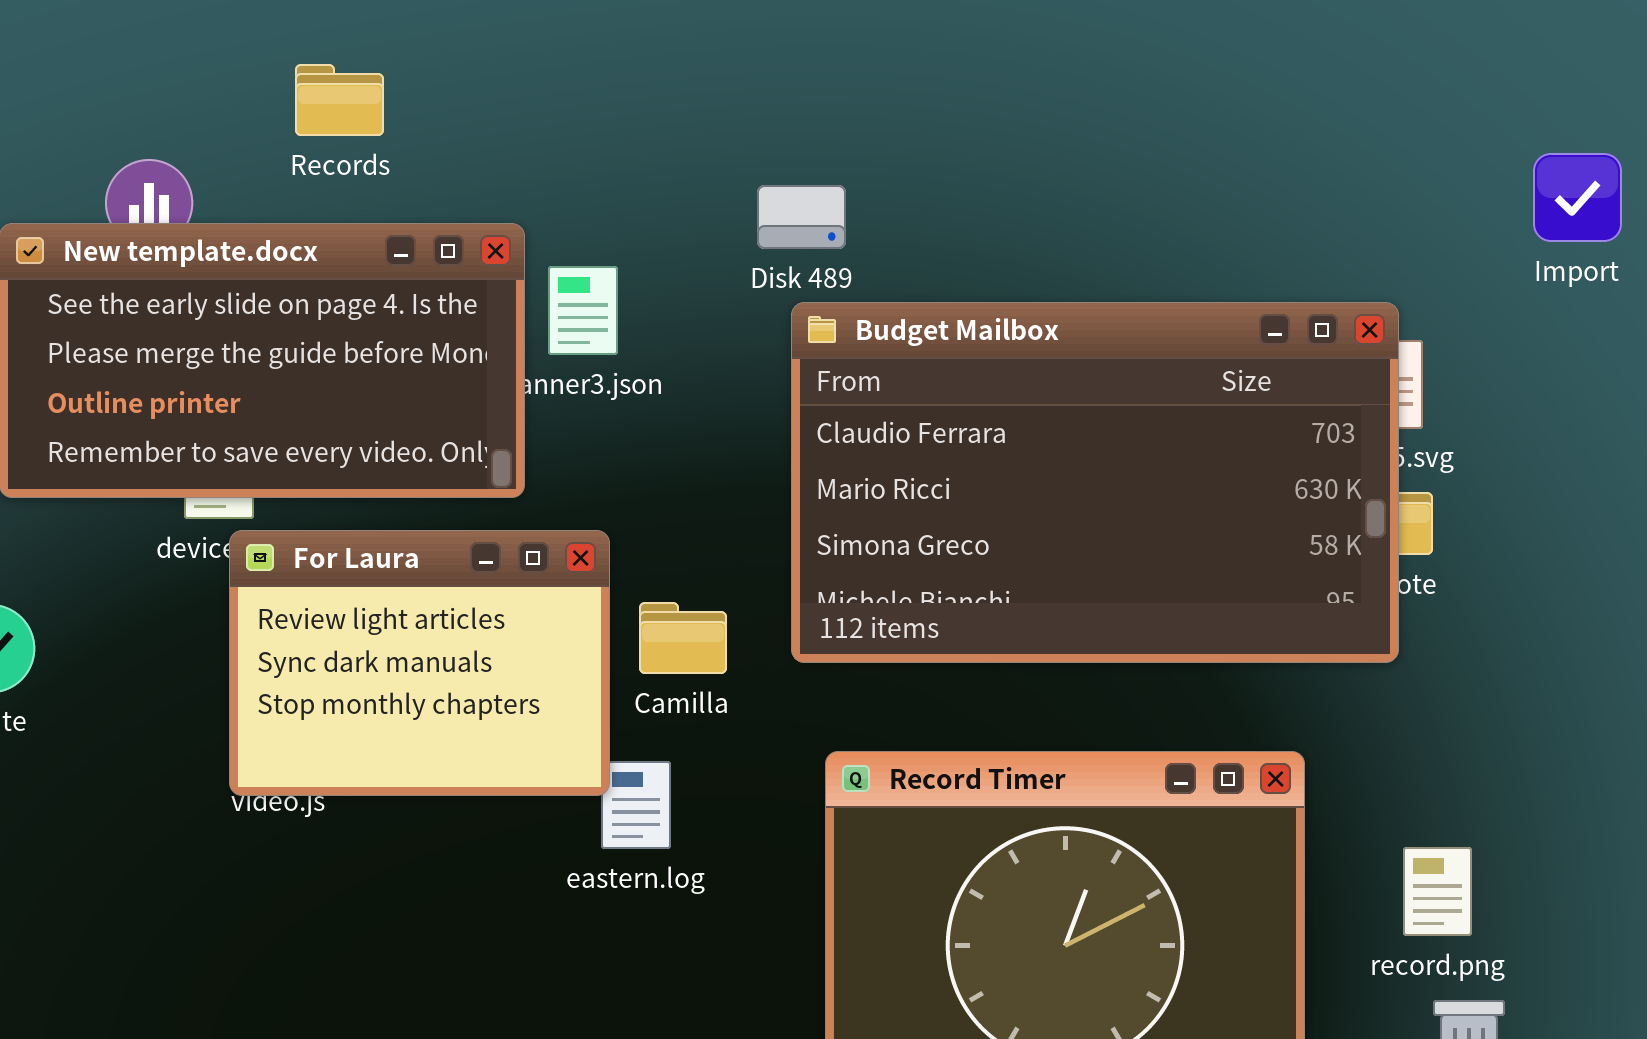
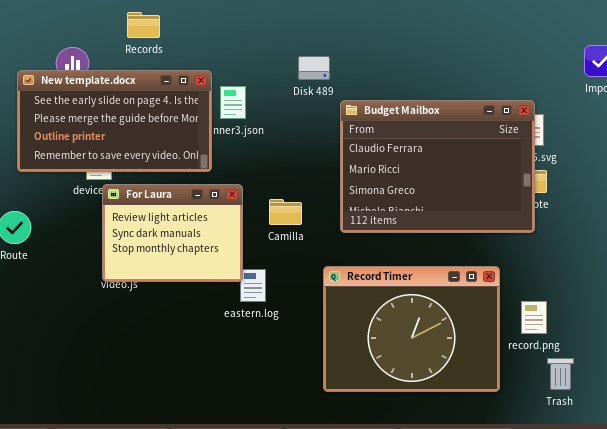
Budget Mailbox: [791,302,1399,663] -> [340,100,535,233], resized
Camilla: [639,602,727,674] -> [269,199,302,225], moved
record.png: [1403,847,1472,936] -> [521,301,547,334], moved

